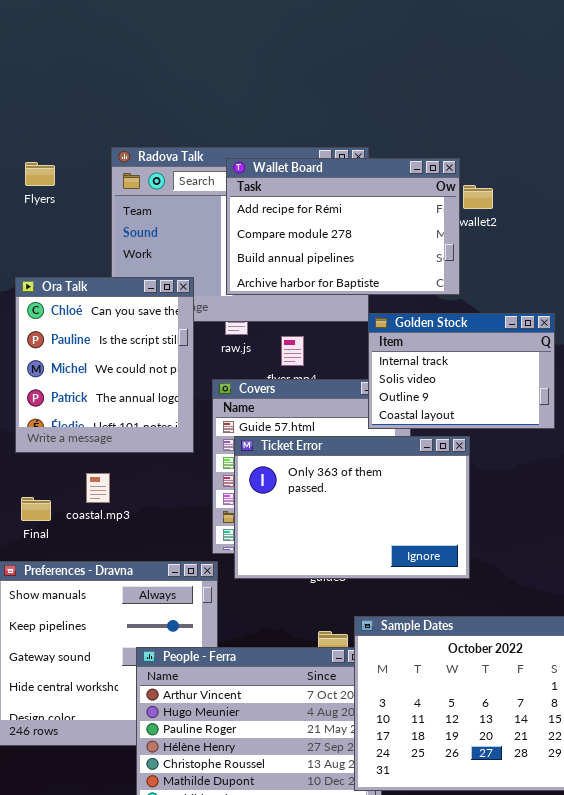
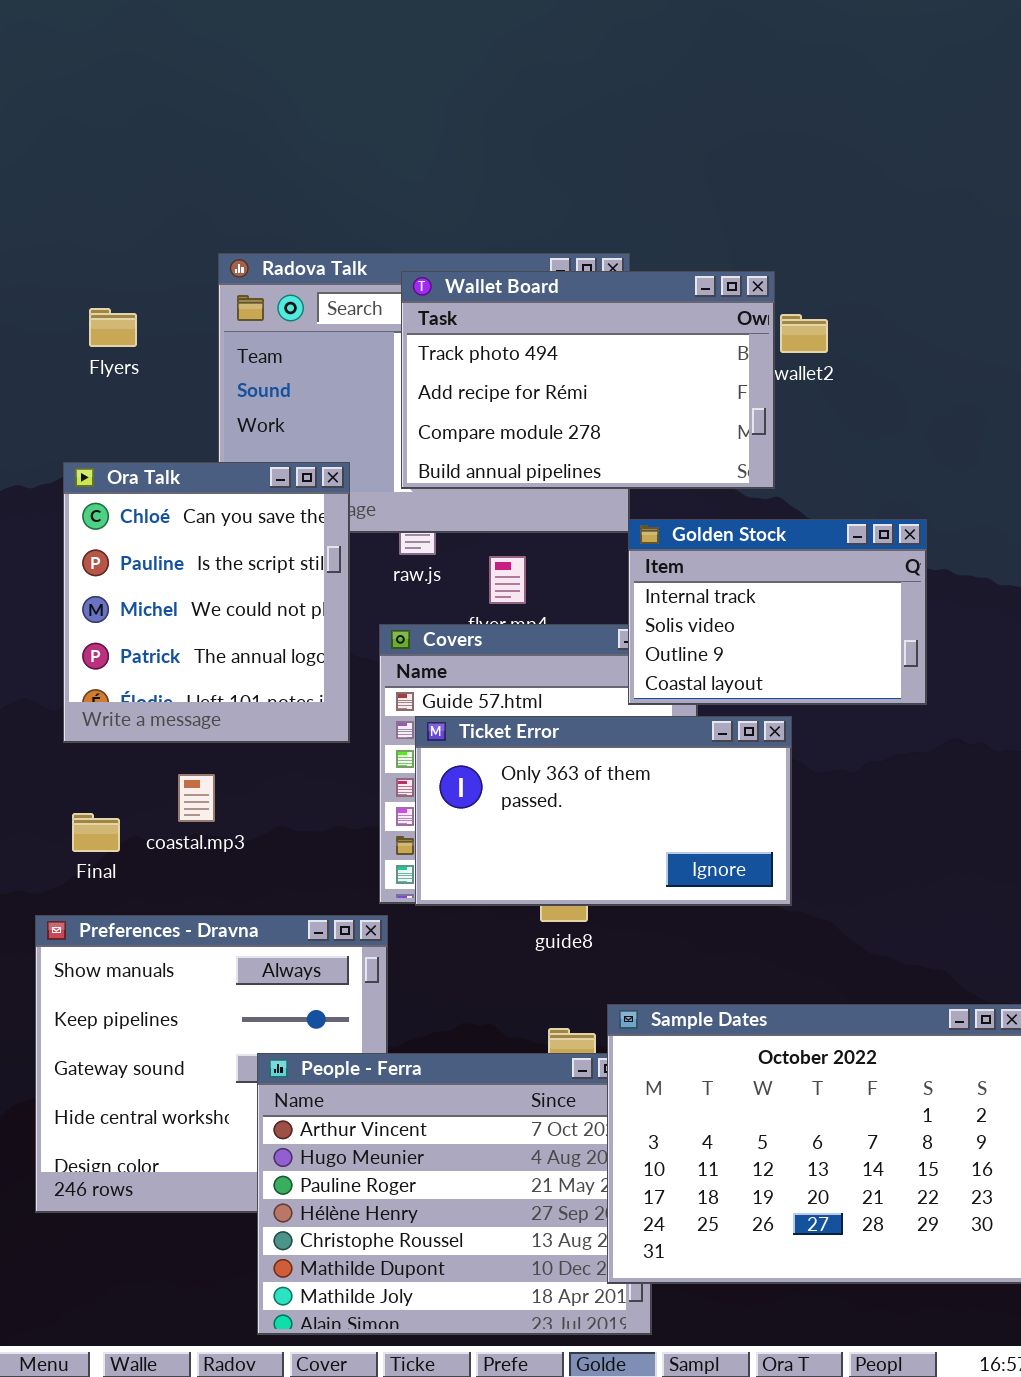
Wallet Board: [226,158,460,295] -> [401,271,775,489], scrolled up 1 row
Flyers: [25,162,55,186] -> [89,308,137,347], moved
Ticket Error: [234,436,470,579] -> [415,716,792,906], resized

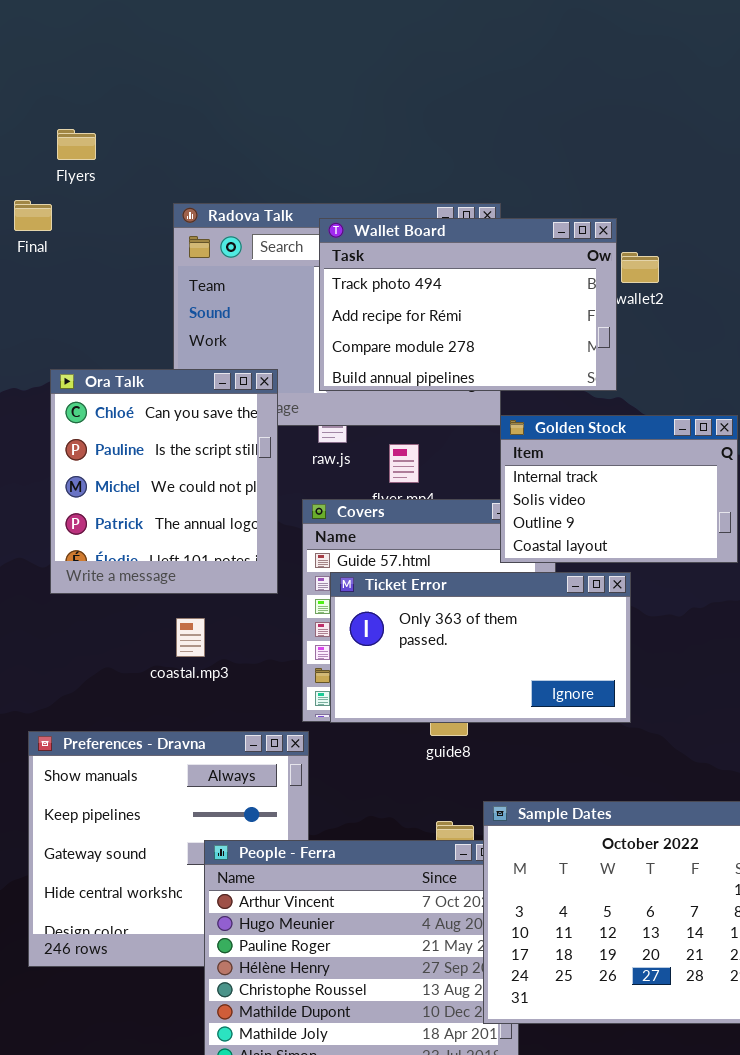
Flyers: [89,308,137,347] -> [57,129,96,160], moved
coastal.mp3: [178,774,215,822] -> [176,618,205,657], moved
Final: [72,813,120,852] -> [14,200,52,231], moved

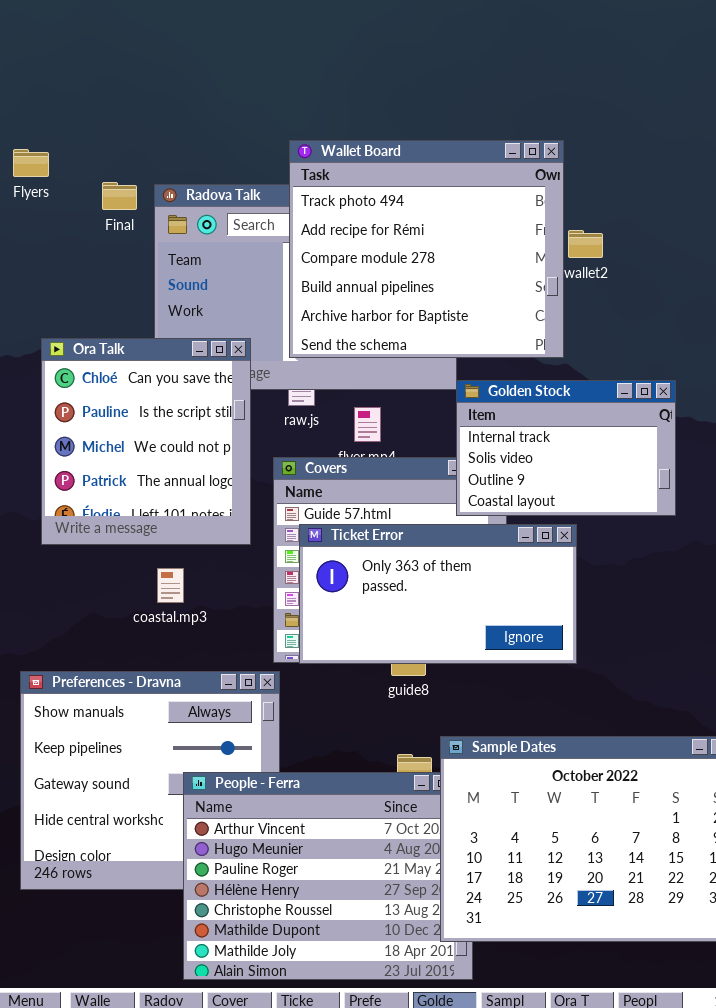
Flyers: [57,129,96,160] -> [13,149,49,177], moved
Final: [14,200,52,231] -> [102,182,137,210], moved
Wallet Board: [319,218,617,391] -> [289,140,564,358], resized

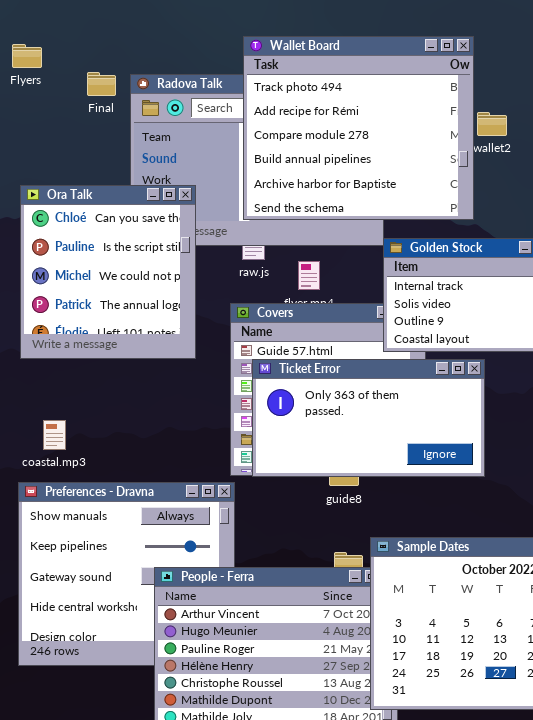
Ora Talk: [41,338,251,545] -> [20,185,196,359], moved
coastal.mp3: [157,568,184,603] -> [43,420,66,450], moved

